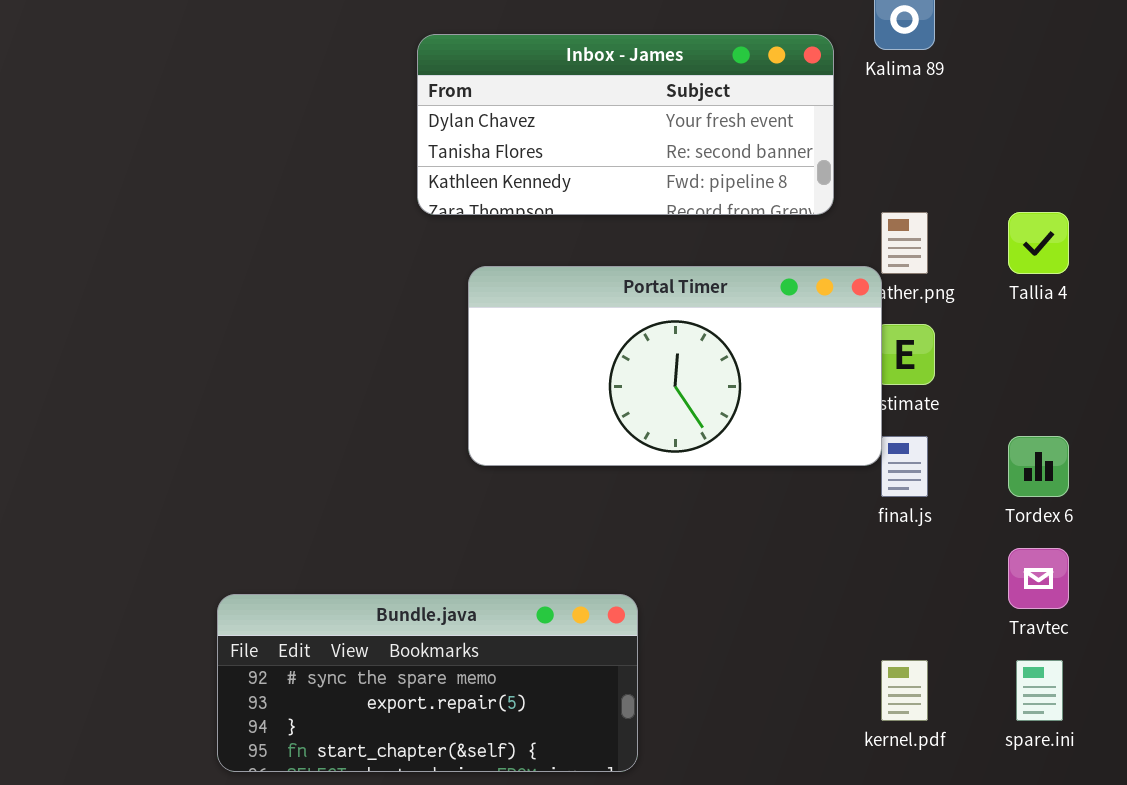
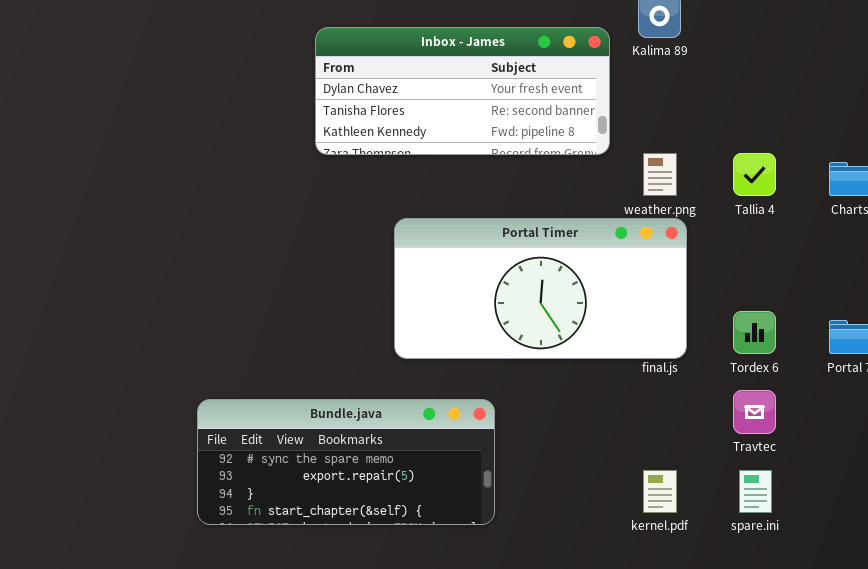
Portal Timer: [468,266,882,466] -> [394,218,687,359], moved
Bundle.java: [217,594,638,772] -> [197,399,495,525], moved

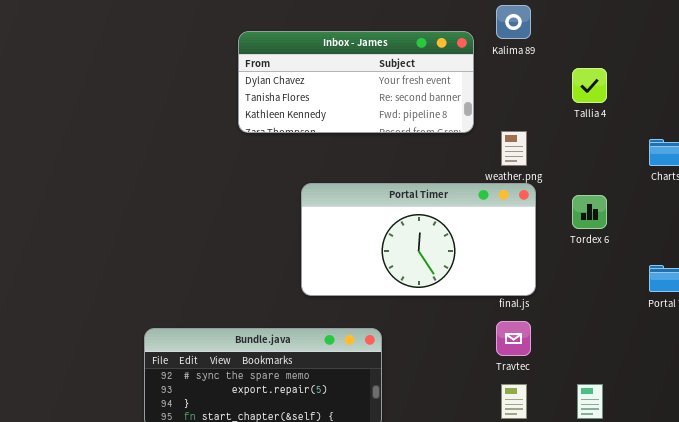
Tallia 4: [733,153,776,196] -> [572,68,607,103], moved
Tordex 6: [733,311,776,354] -> [572,195,607,229], moved
Travtec: [733,390,776,434] -> [496,321,531,356], moved

